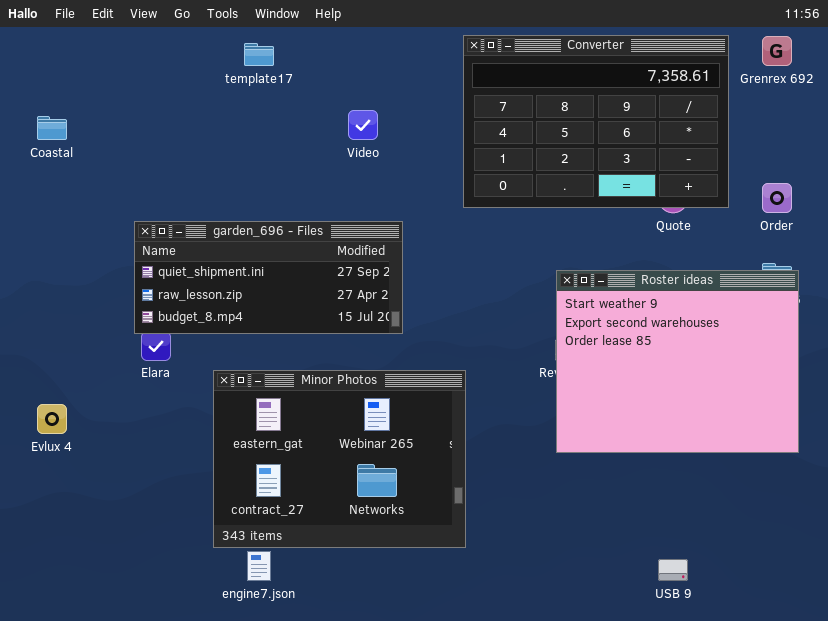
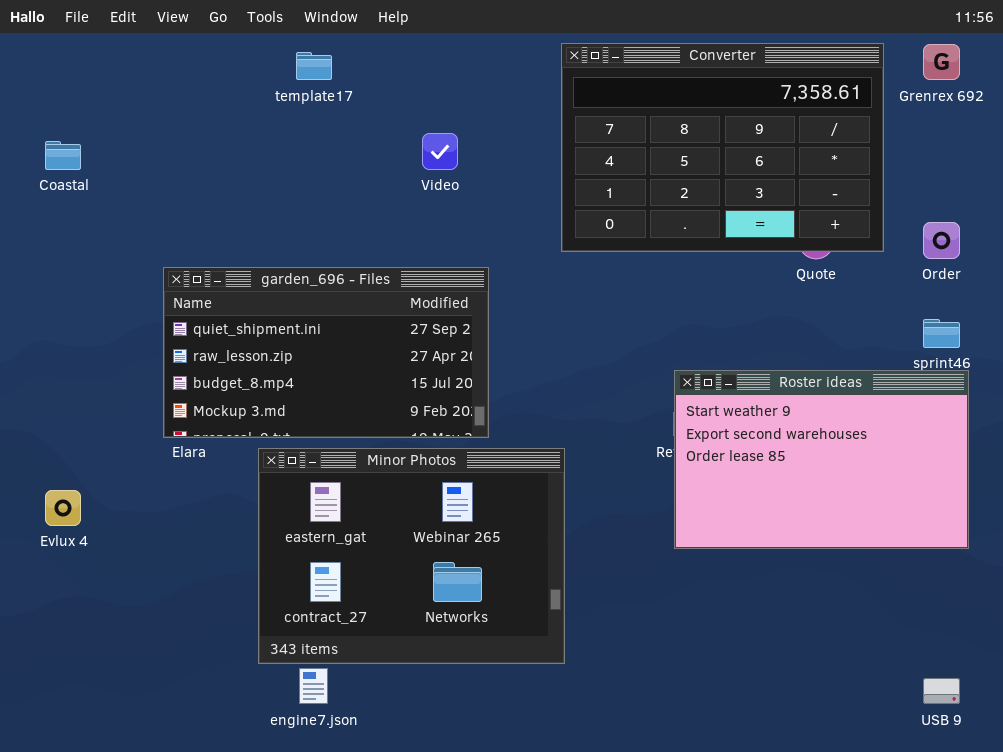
garden_696 - Files: [134,221,403,334] -> [163,267,489,438], resized
Roster ideas: [556,270,799,453] -> [674,370,969,549], resized
USB 9: [658,559,688,581] -> [923,678,960,704], moved

